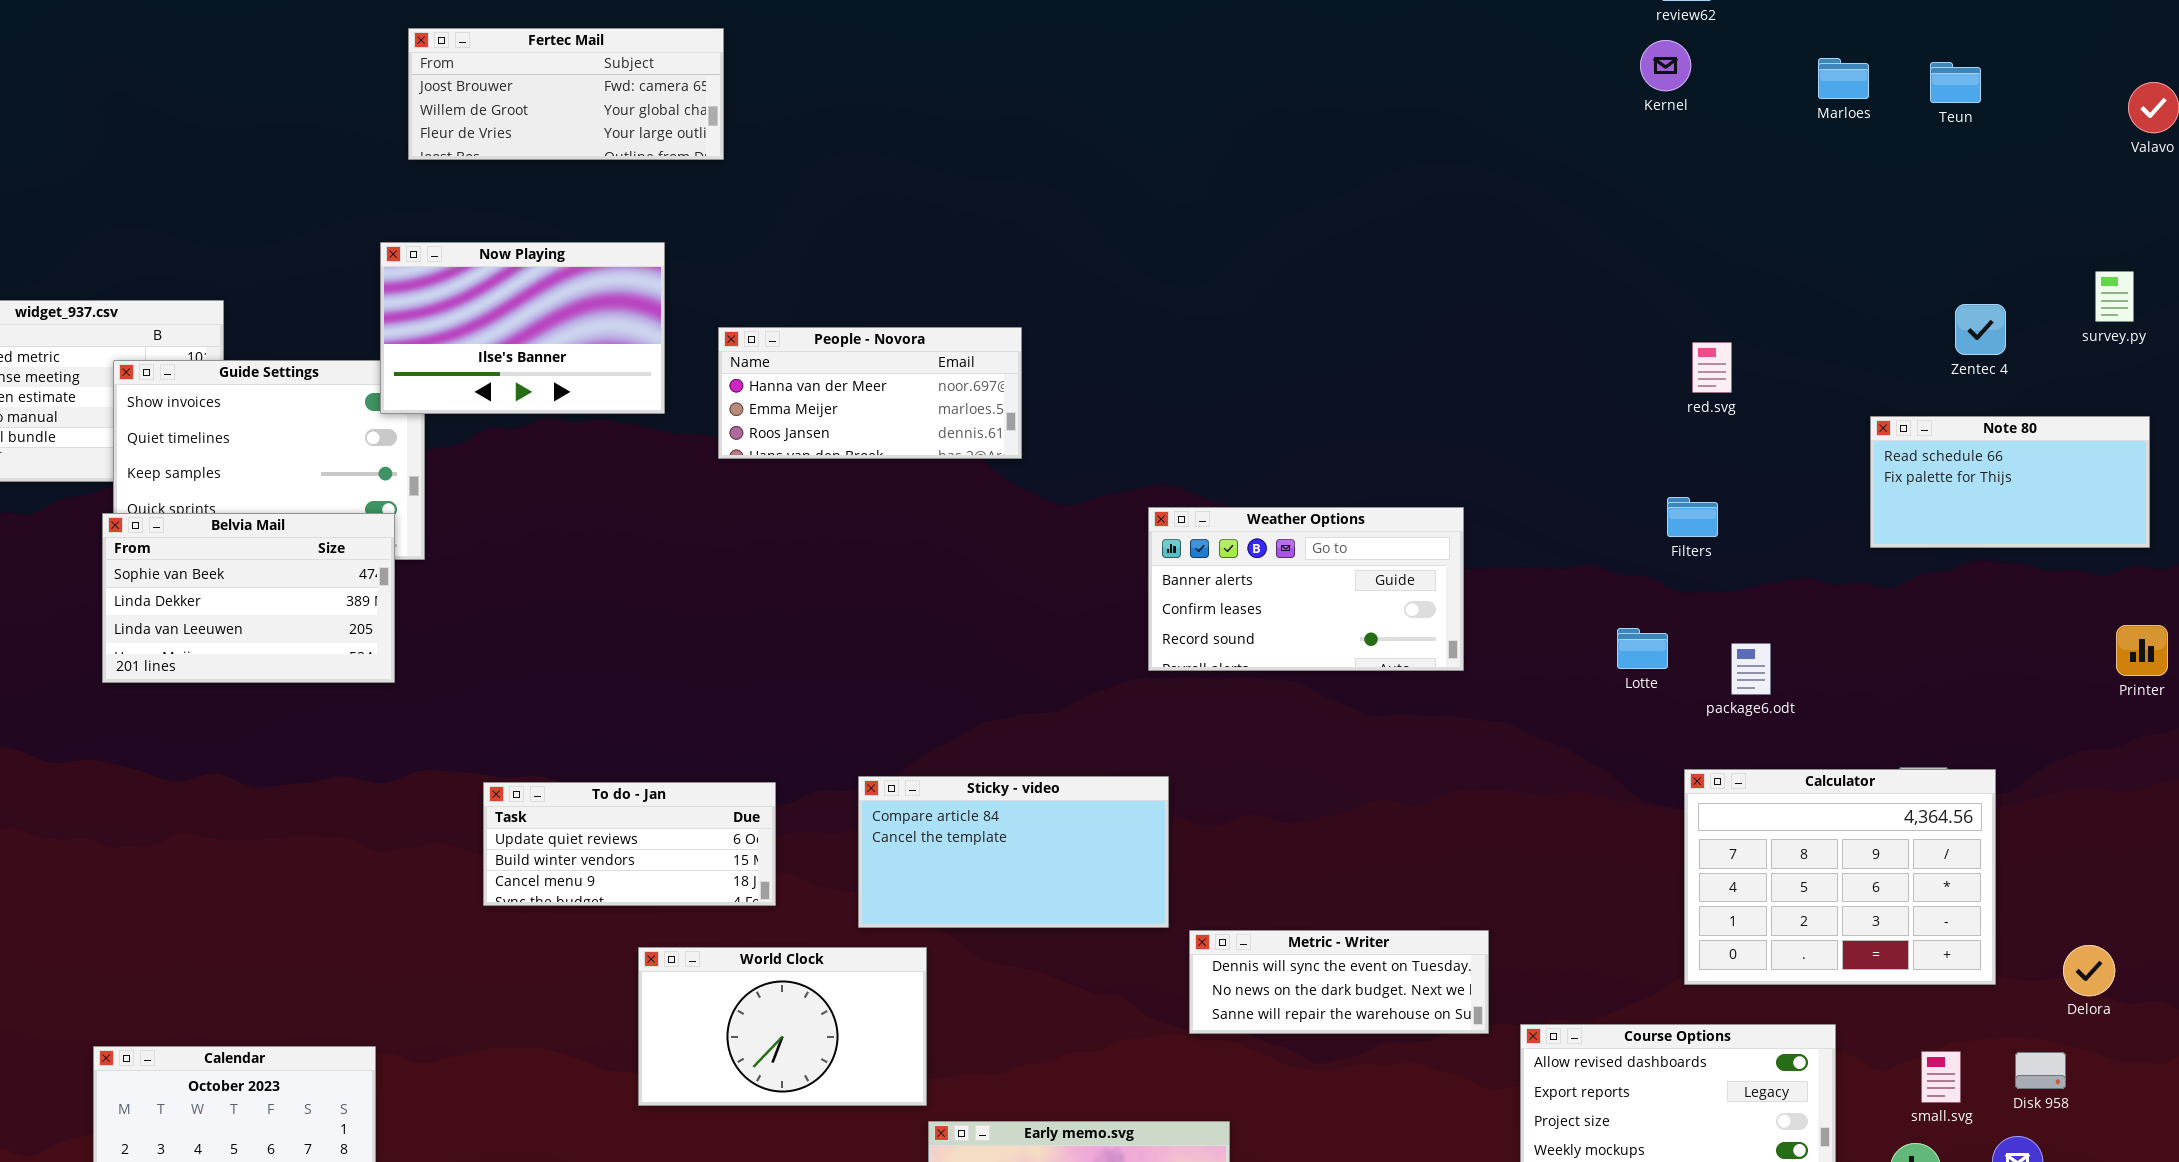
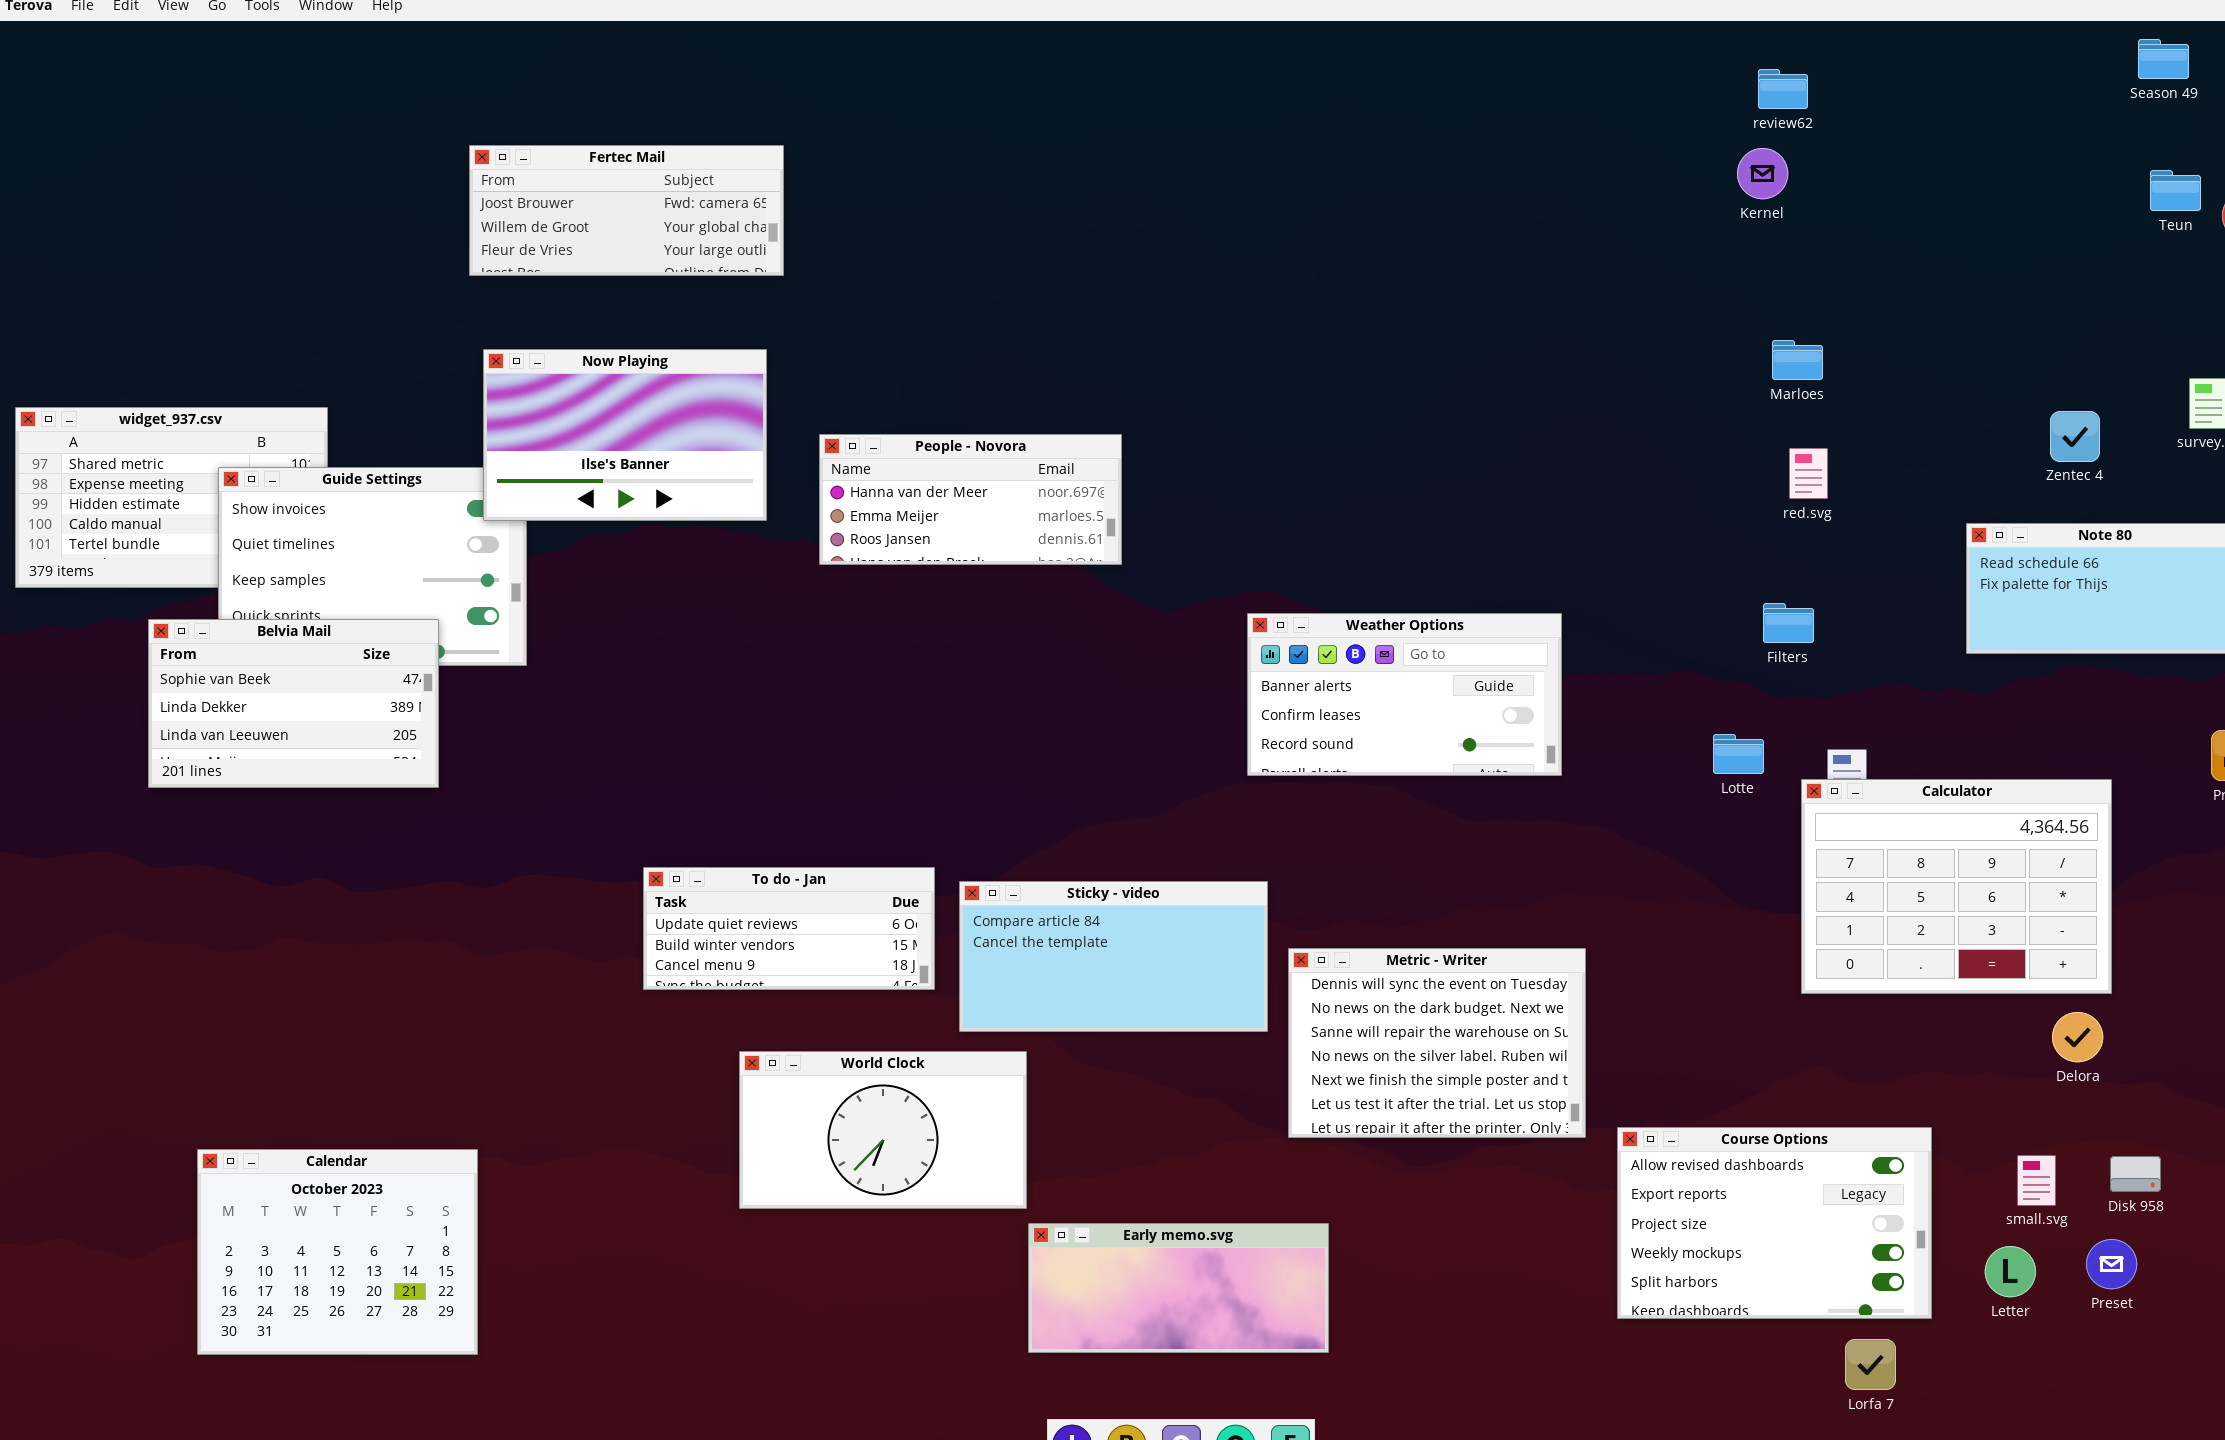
Fertec Mail: [408,28,724,160] -> [469,145,784,276], moved
Marloes: [1818,58,1869,99] -> [1772,340,1823,380], moved
Teun: [1930,62,1981,103] -> [2150,170,2201,211], moved
Belvia Mail: [102,513,395,683] -> [148,619,439,788], moved
Calculator: [1684,769,1996,985] -> [1801,779,2112,994], moved
To do - Jan: [483,782,776,906] -> [643,867,935,990], moved
Metric - Writer: [1189,930,1489,1034] -> [1288,948,1586,1138], resized
Delora: [2063,945,2115,996] -> [2052,1012,2103,1062], moved

